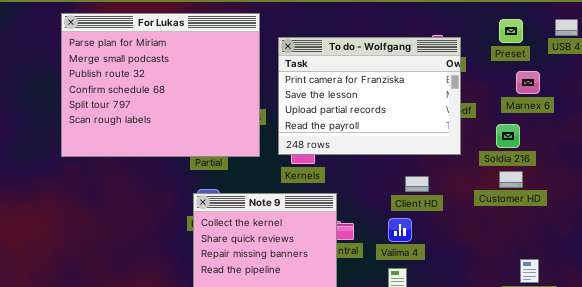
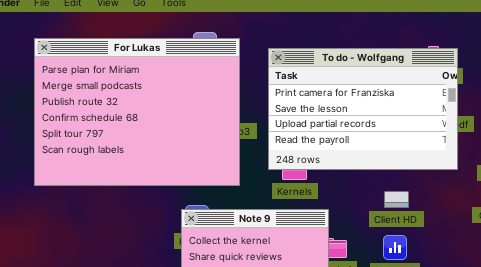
For Lukas: [61,13,260,157] -> [34,38,240,186], moved
Client HD: [405,176,429,192] -> [384,191,409,208], moved

